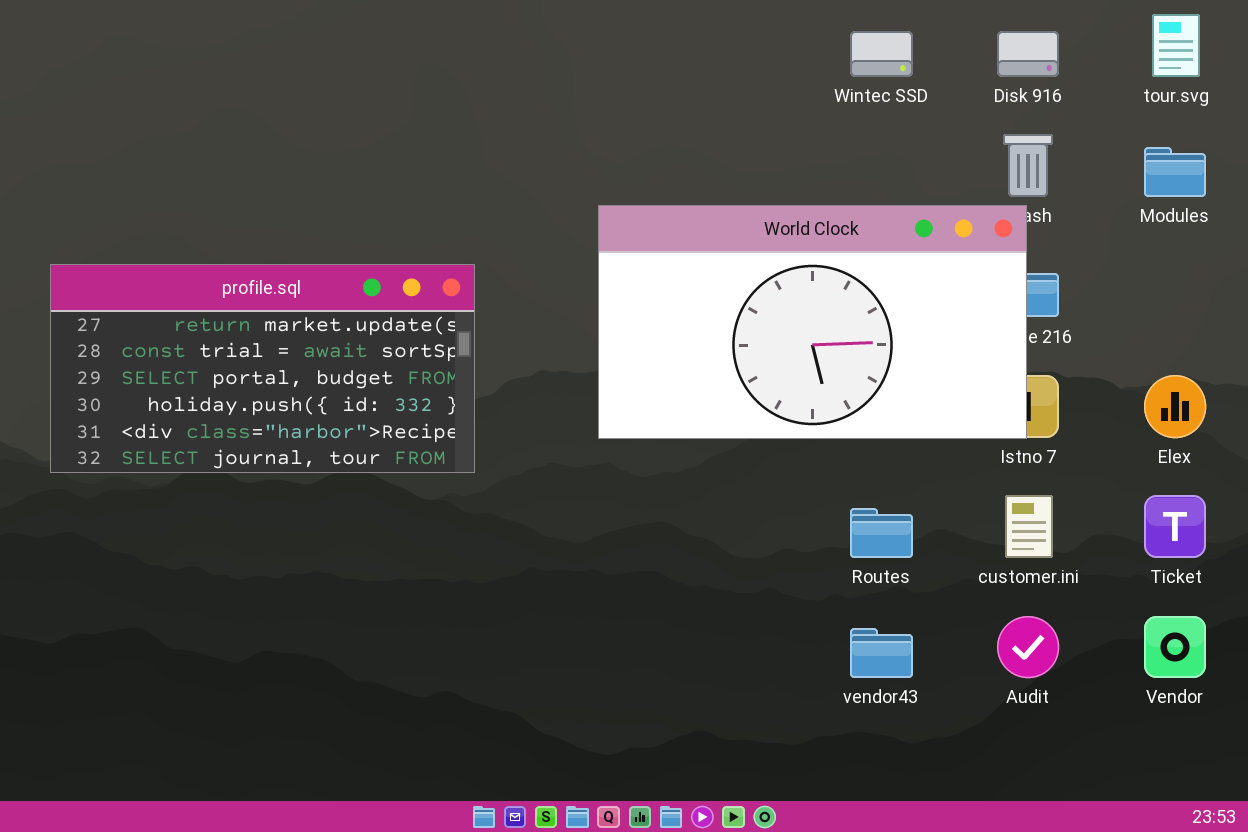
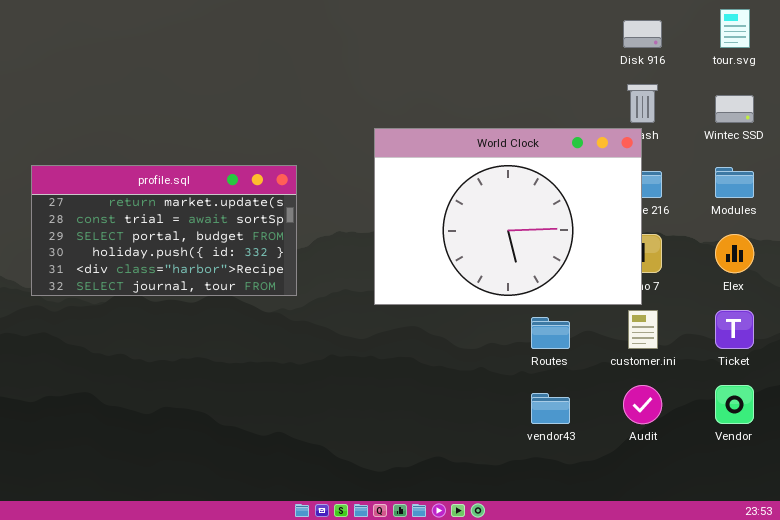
Wintec SSD: [850,31,913,77] -> [715,95,754,123], moved
Modules: [1144,147,1206,197] -> [715,167,754,198], moved
World Clock: [598,205,1027,439] -> [374,128,642,305], resized

